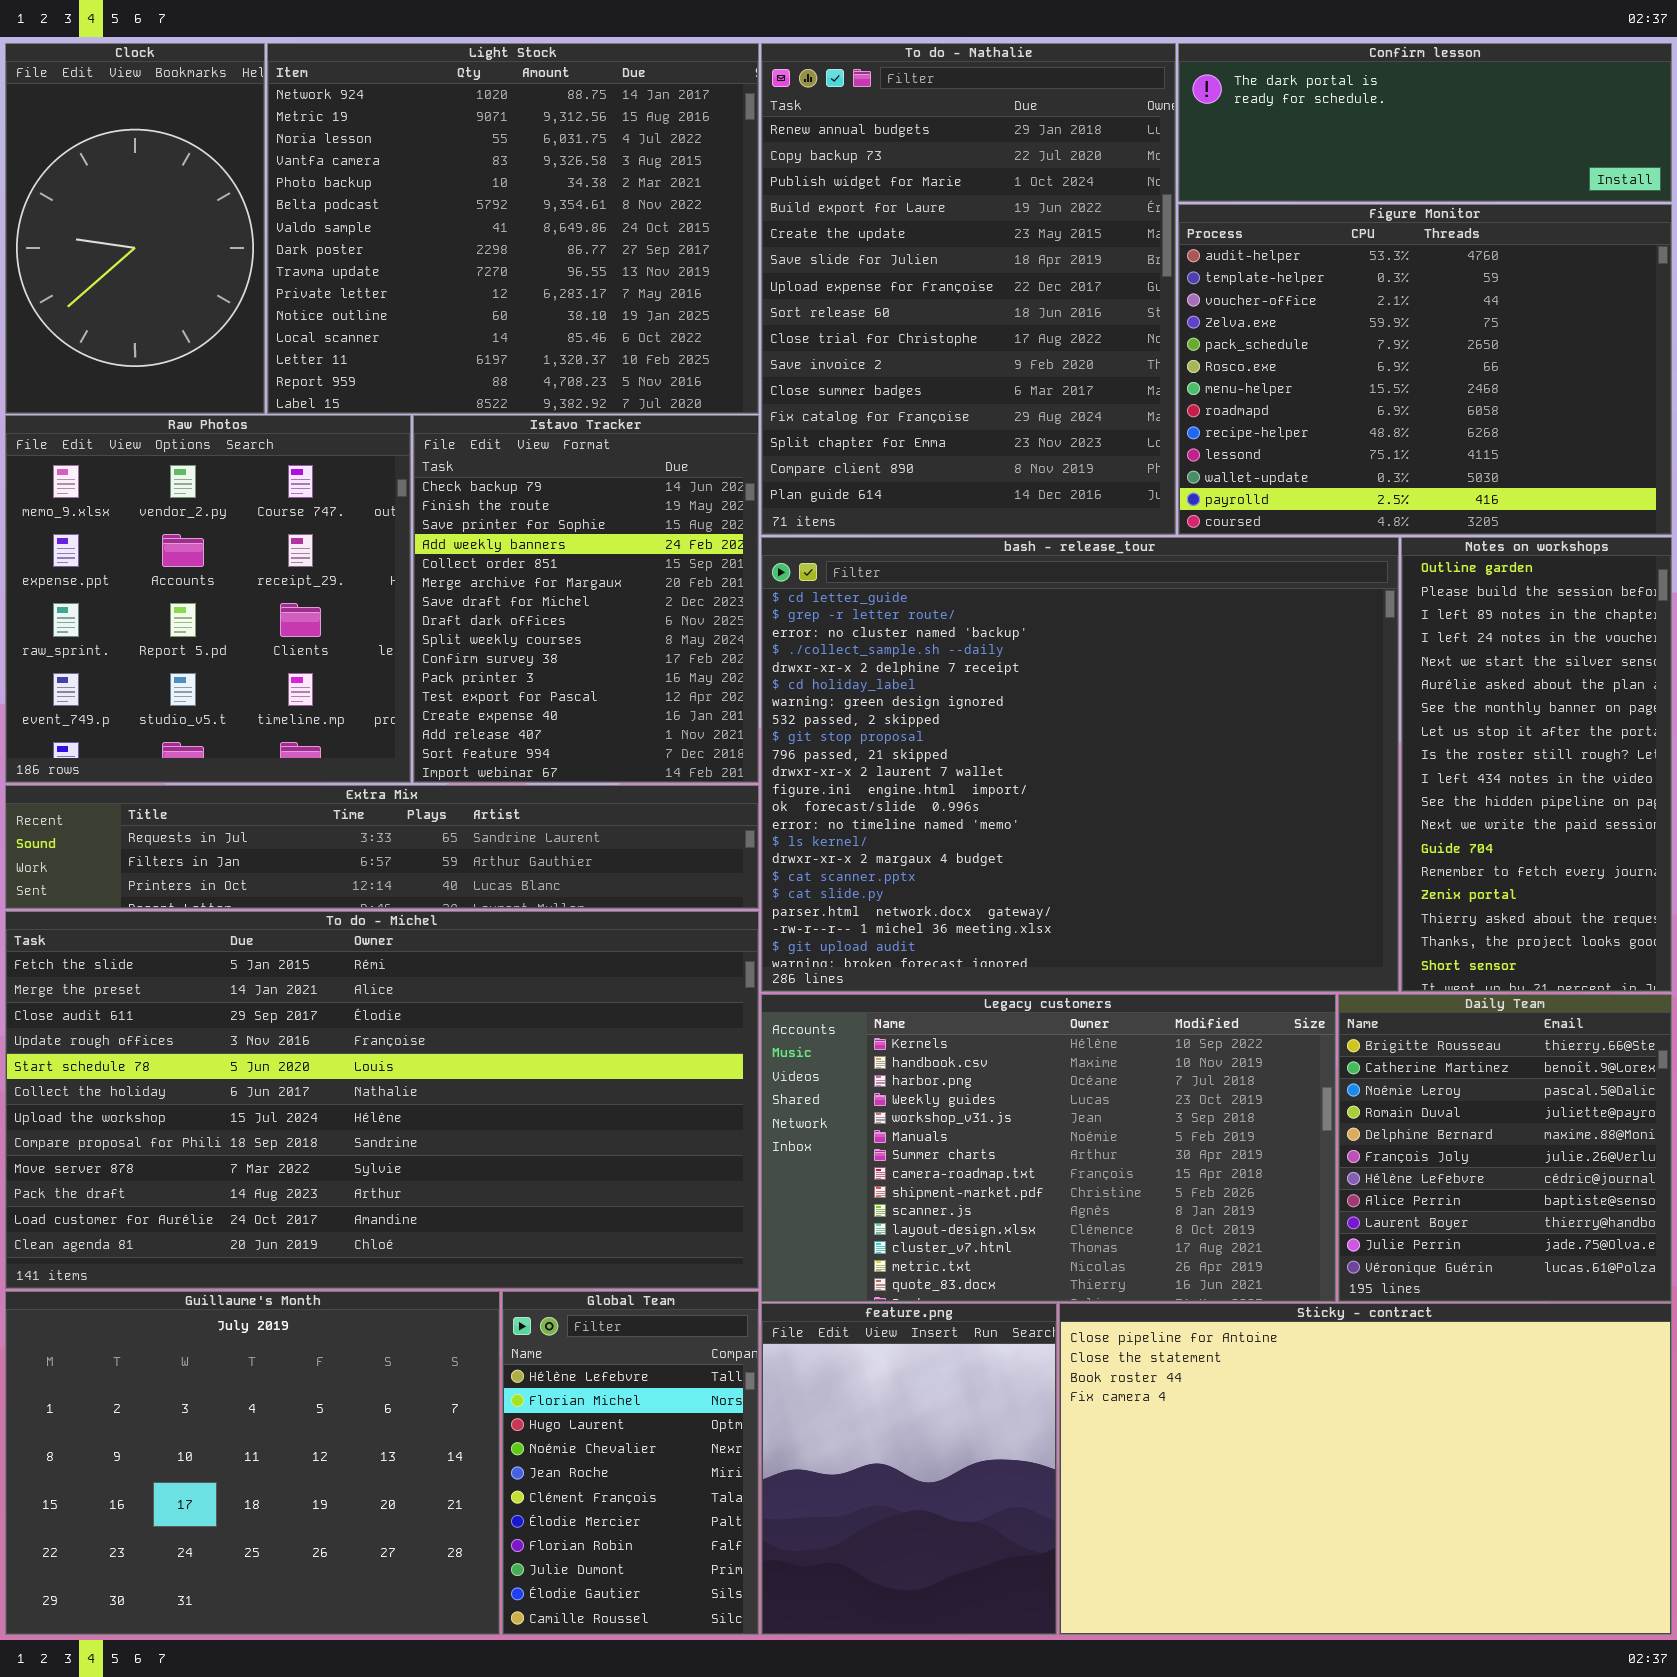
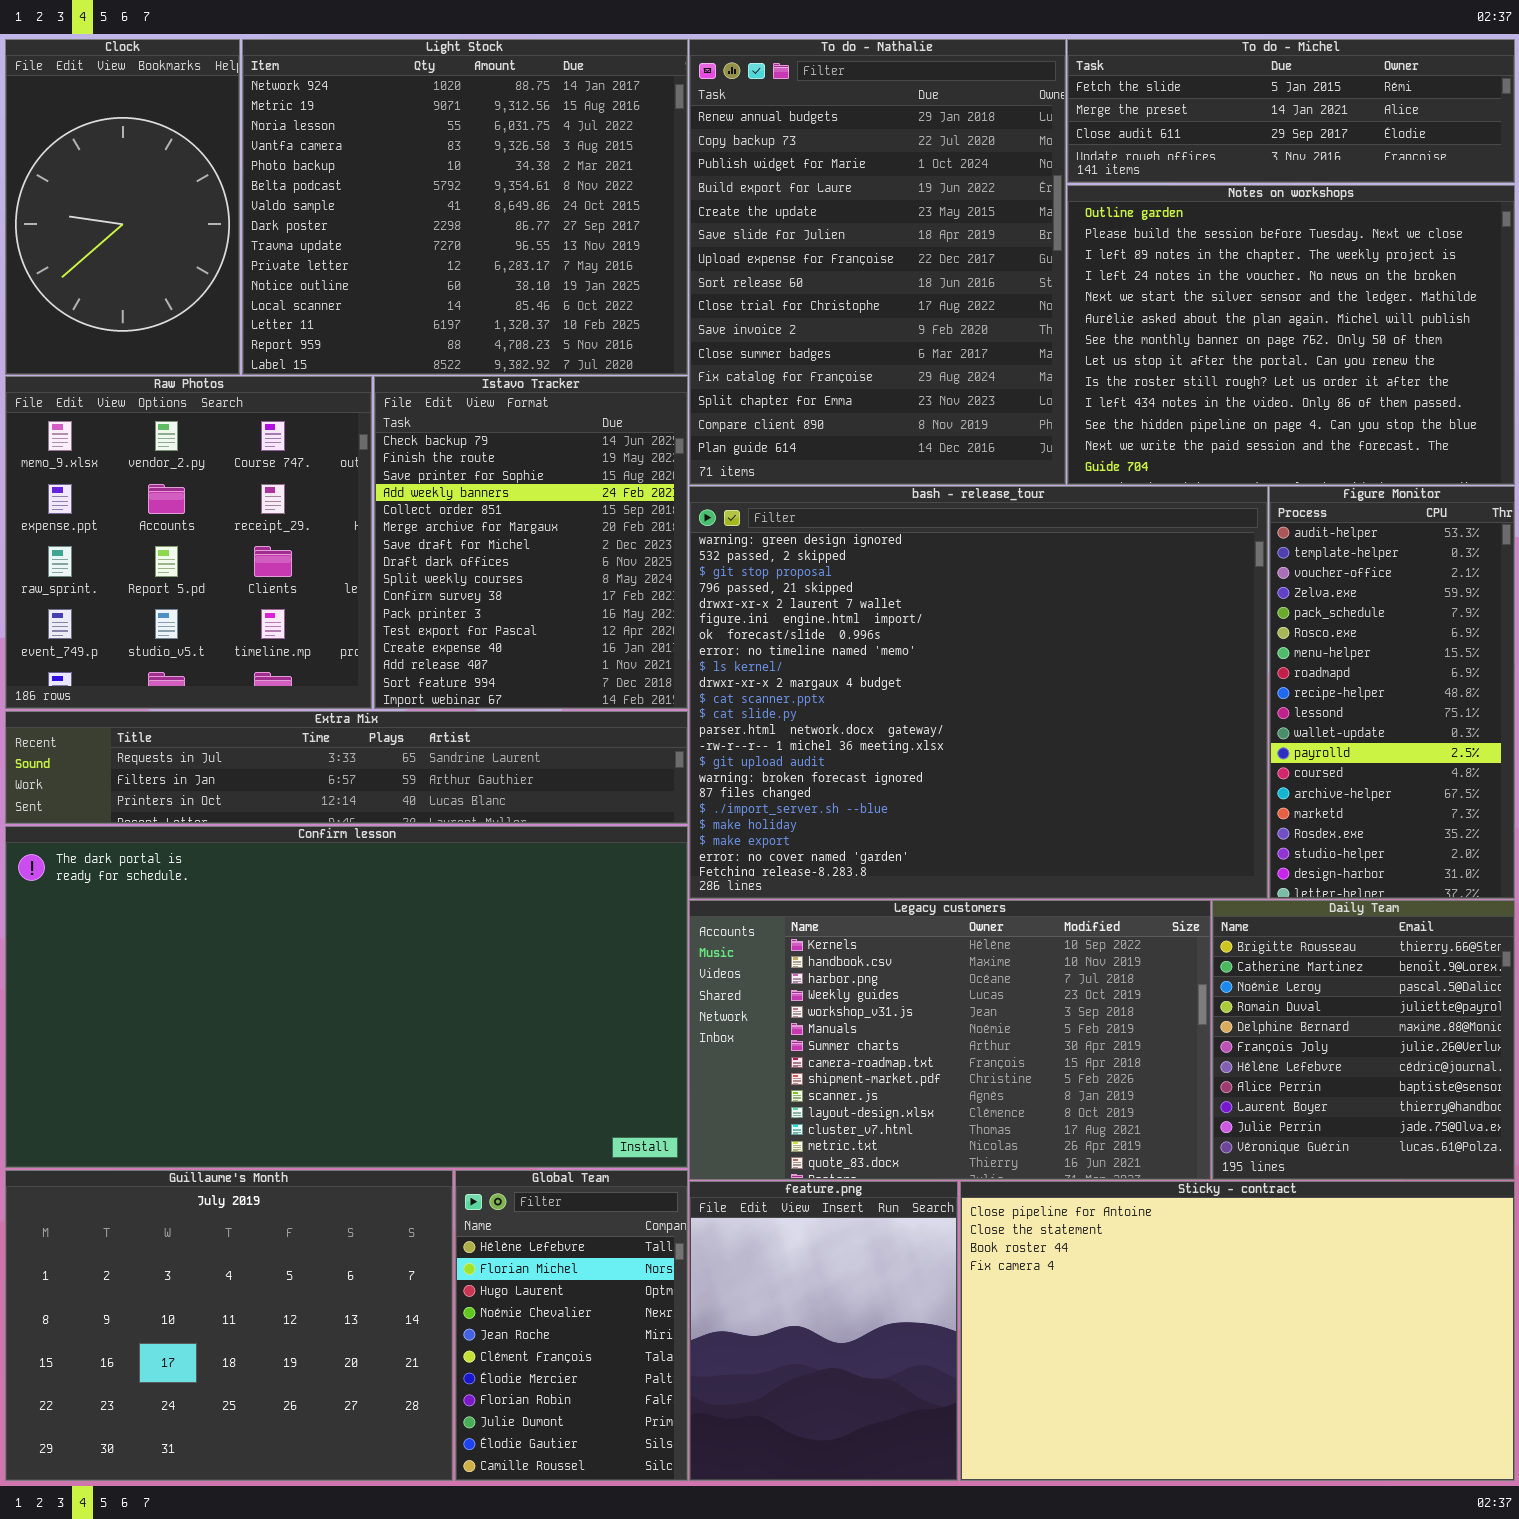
Confirm lesson: [1178,43,1672,202] -> [5,826,688,1168], moved, resized
Figure Monitor: [1178,204,1672,535] -> [1269,486,1515,899], moved, resized
bash - release_tour: [761,537,1399,992] -> [689,486,1268,899], scrolled down 6 rows
Notes on workshops: [1401,537,1672,992] -> [1067,185,1515,485], moved, resized
To do - Michel: [5,911,759,1289] -> [1067,39,1515,183], moved, resized

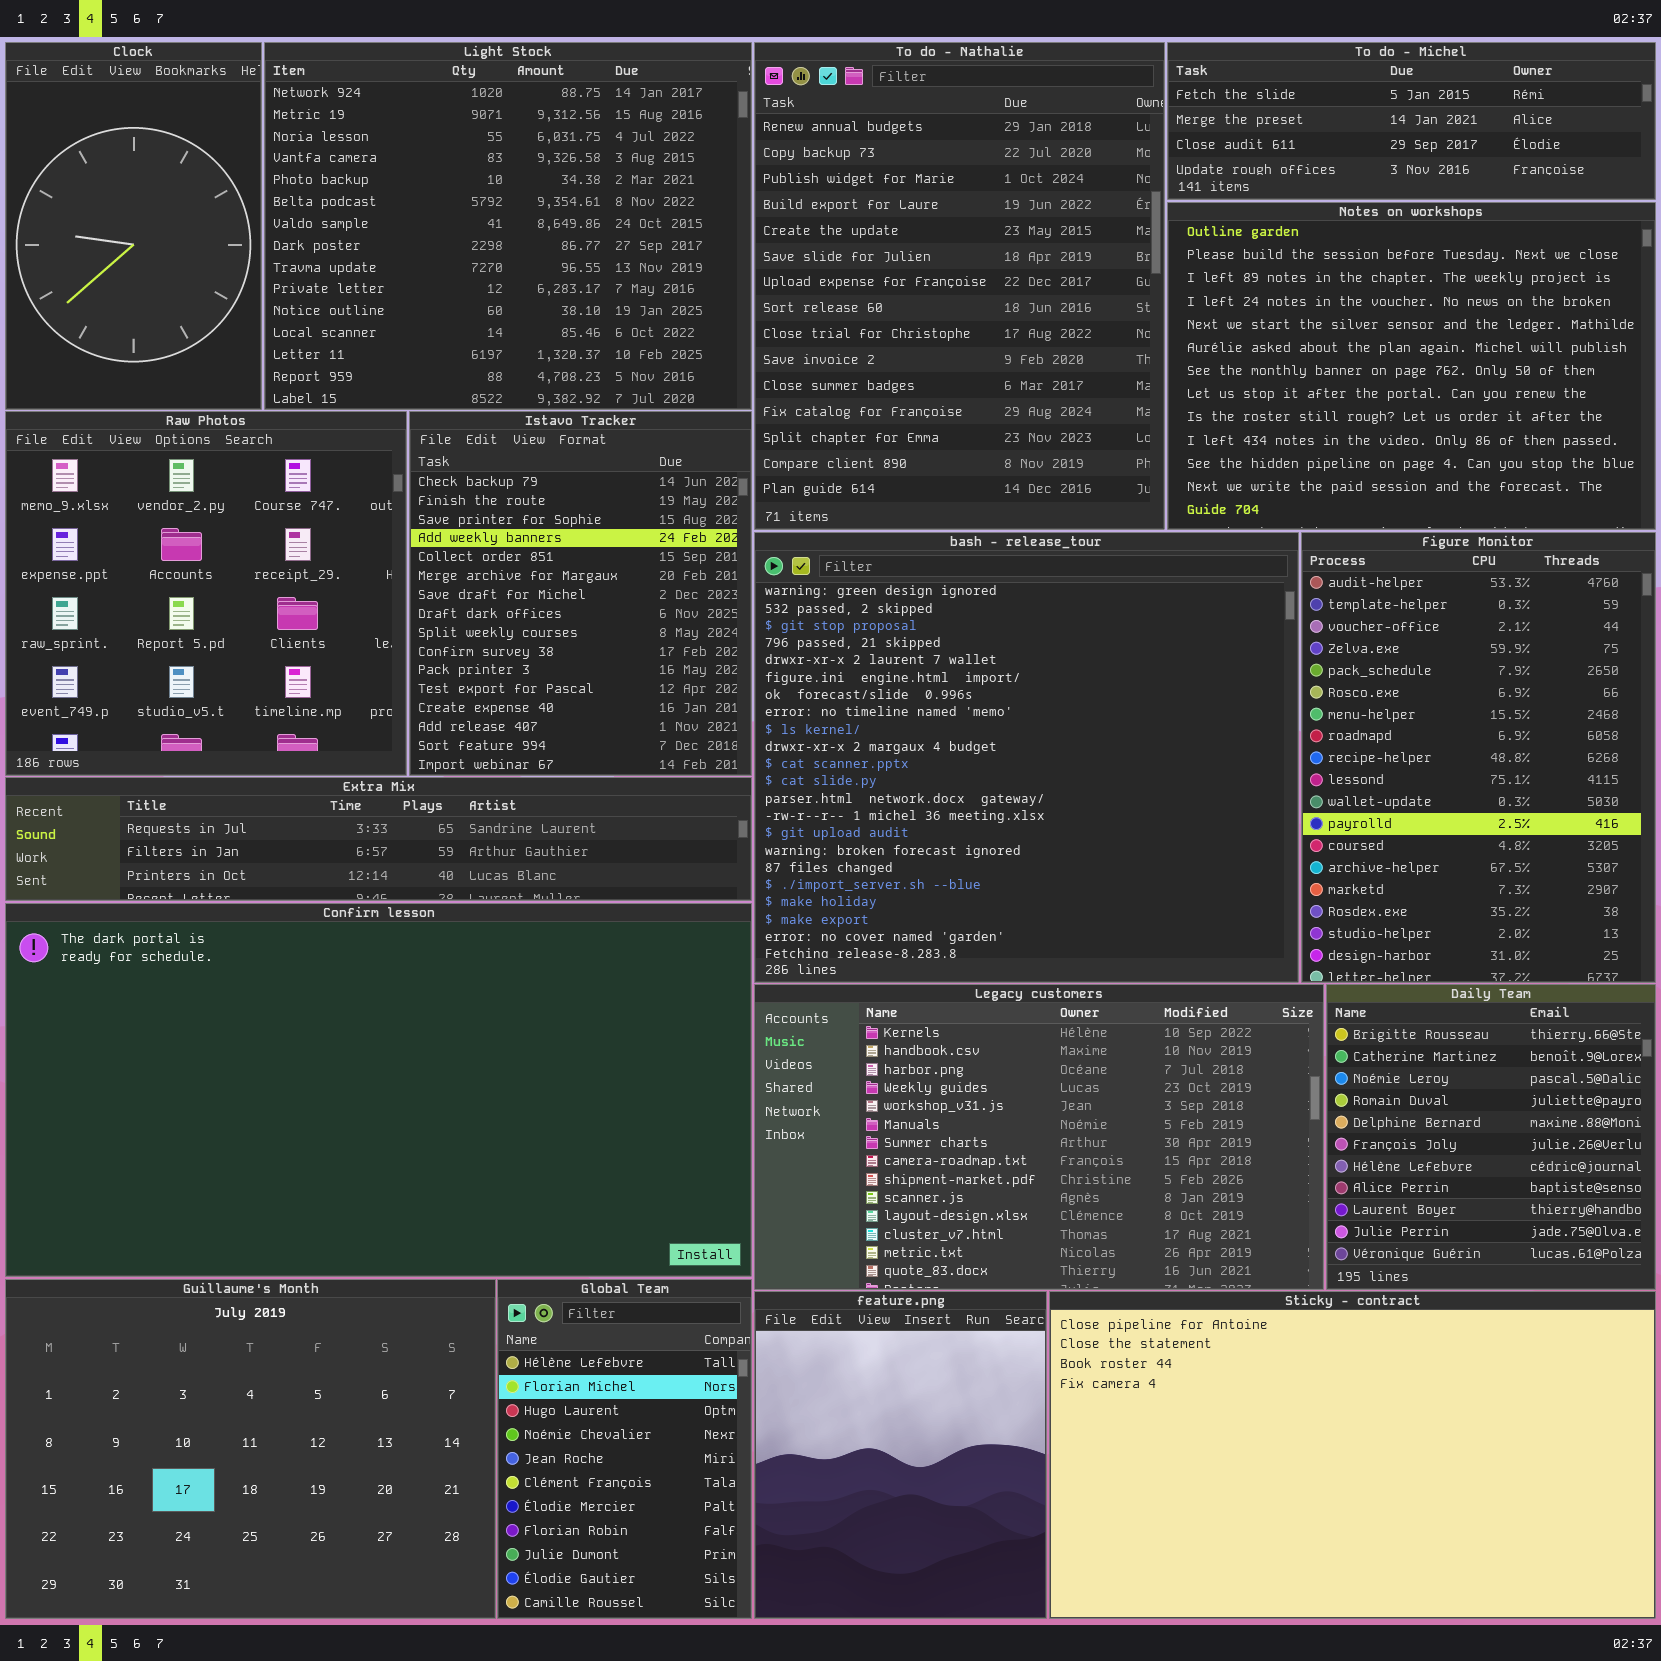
bash - release_tour: [689,486,1268,899] -> [754,532,1299,983], resized
Figure Monitor: [1269,486,1515,899] -> [1301,532,1656,983], resized

